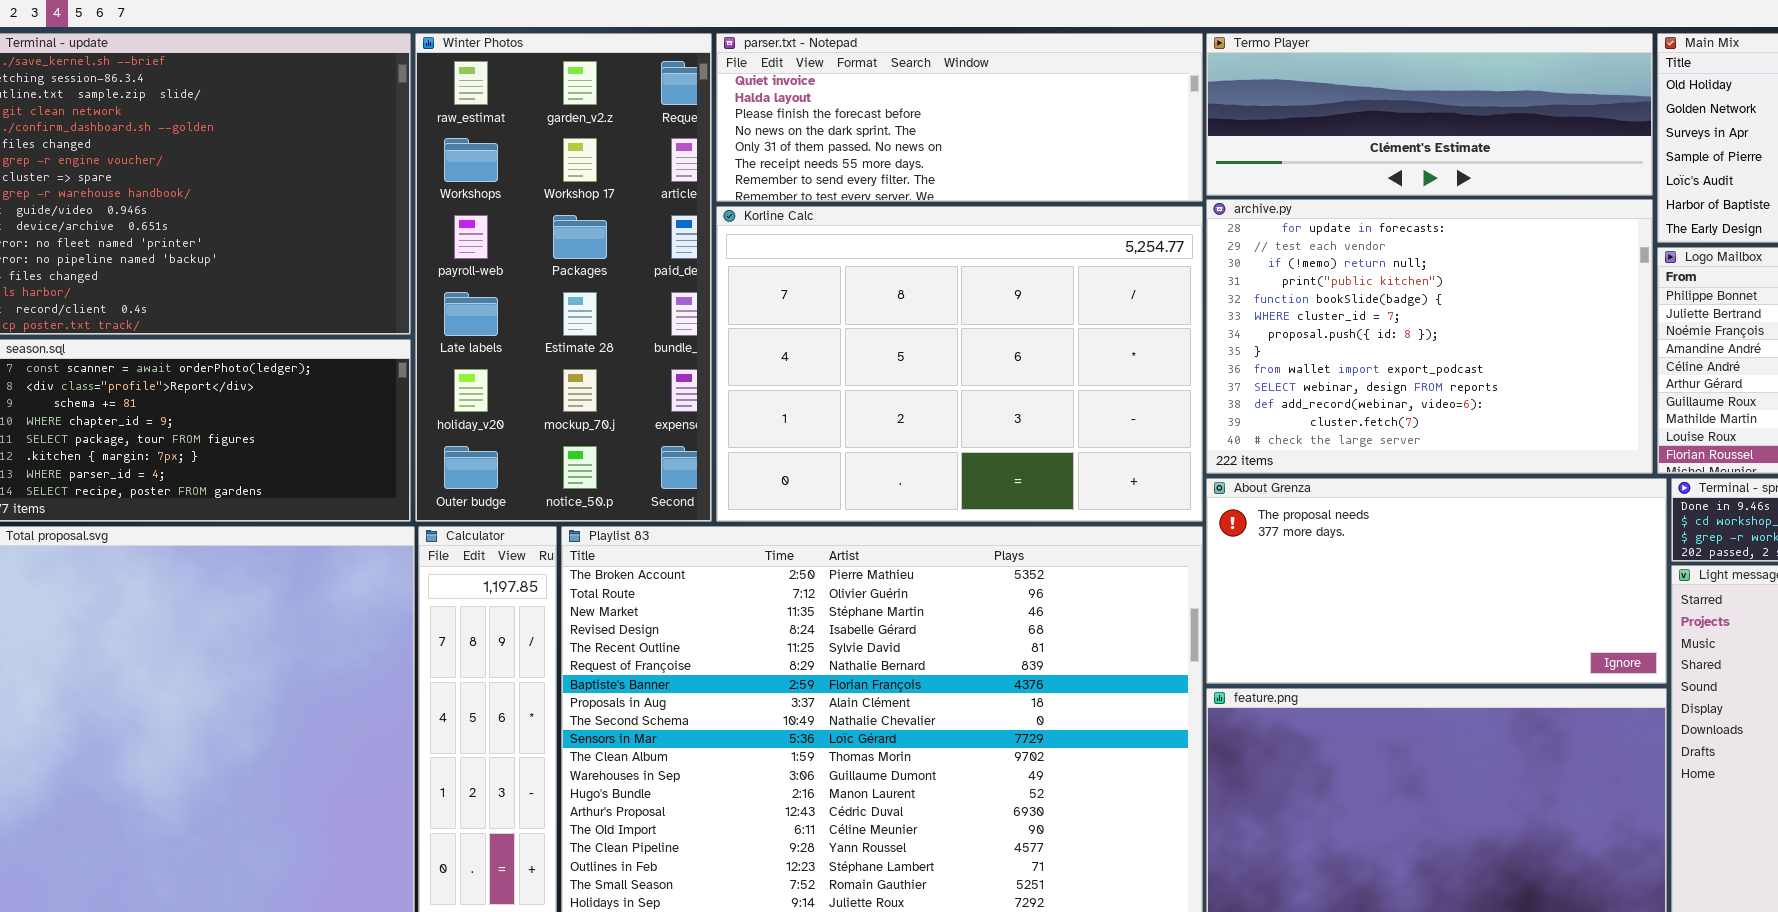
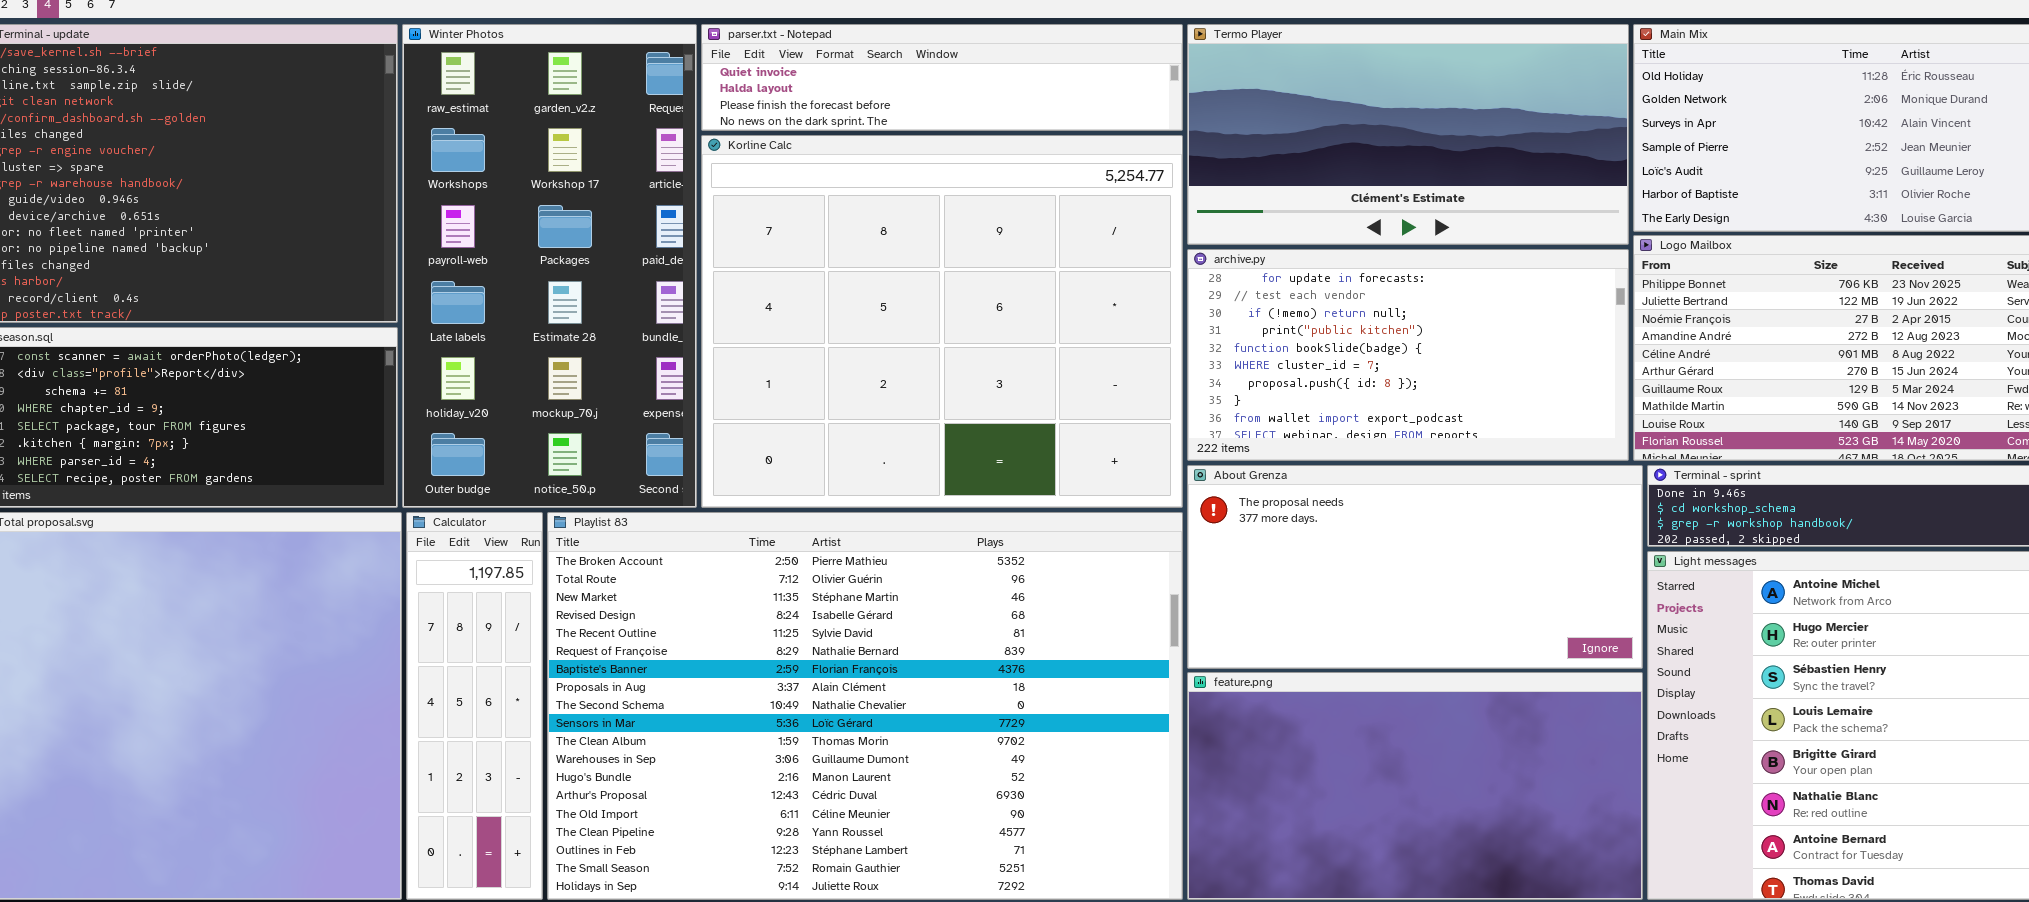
parser.txt - Notepad: [716,33,1203,202] -> [701,24,1183,131], resized
Termo Player: [1206,33,1653,196] -> [1187,24,1629,245], resized
archive.py: [1206,199,1653,474] -> [1187,249,1629,461], resized
Korline Calc: [716,206,1203,522] -> [701,135,1183,508], resized

